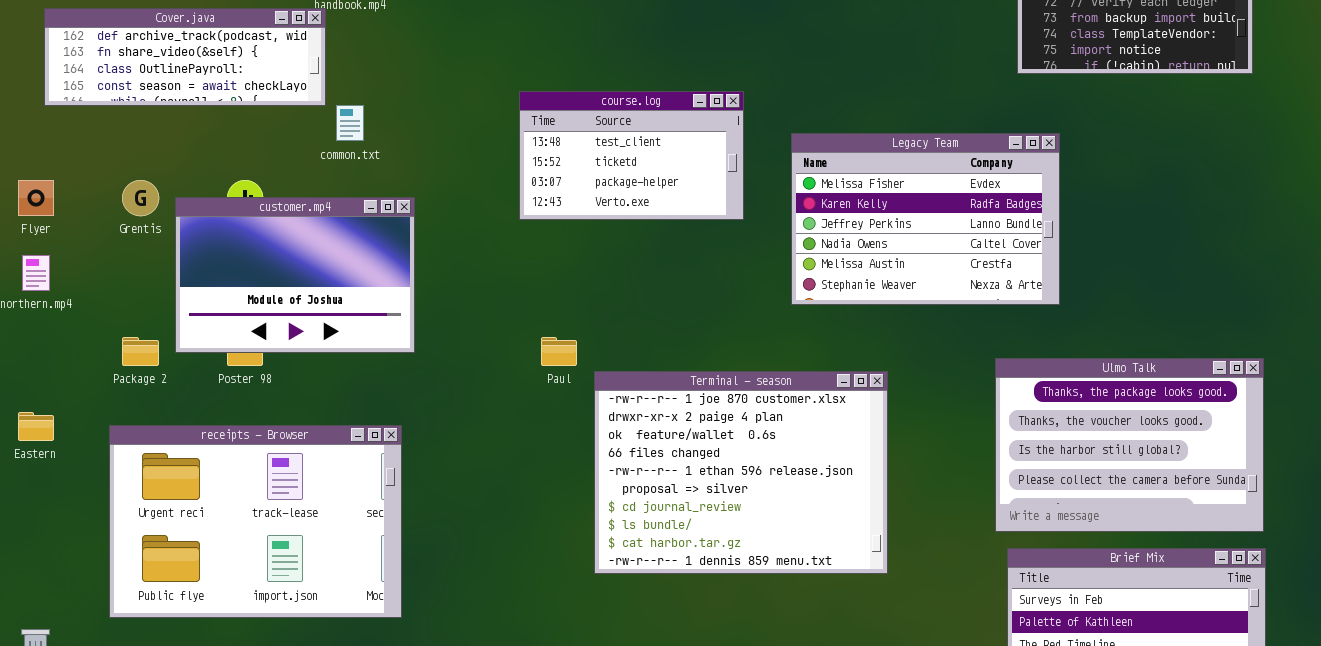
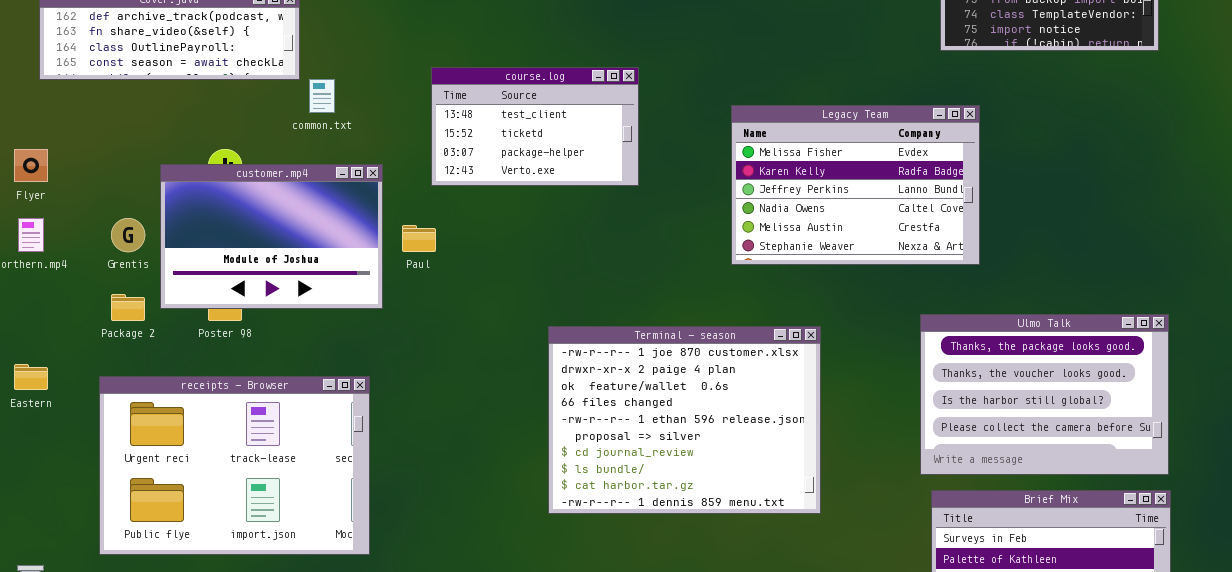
course.log: [519,91,744,220] -> [431,67,639,186], moved
Grentis: [122,180,159,216] -> [111,218,145,252], moved
Paul: [541,337,577,366] -> [402,225,436,252], moved

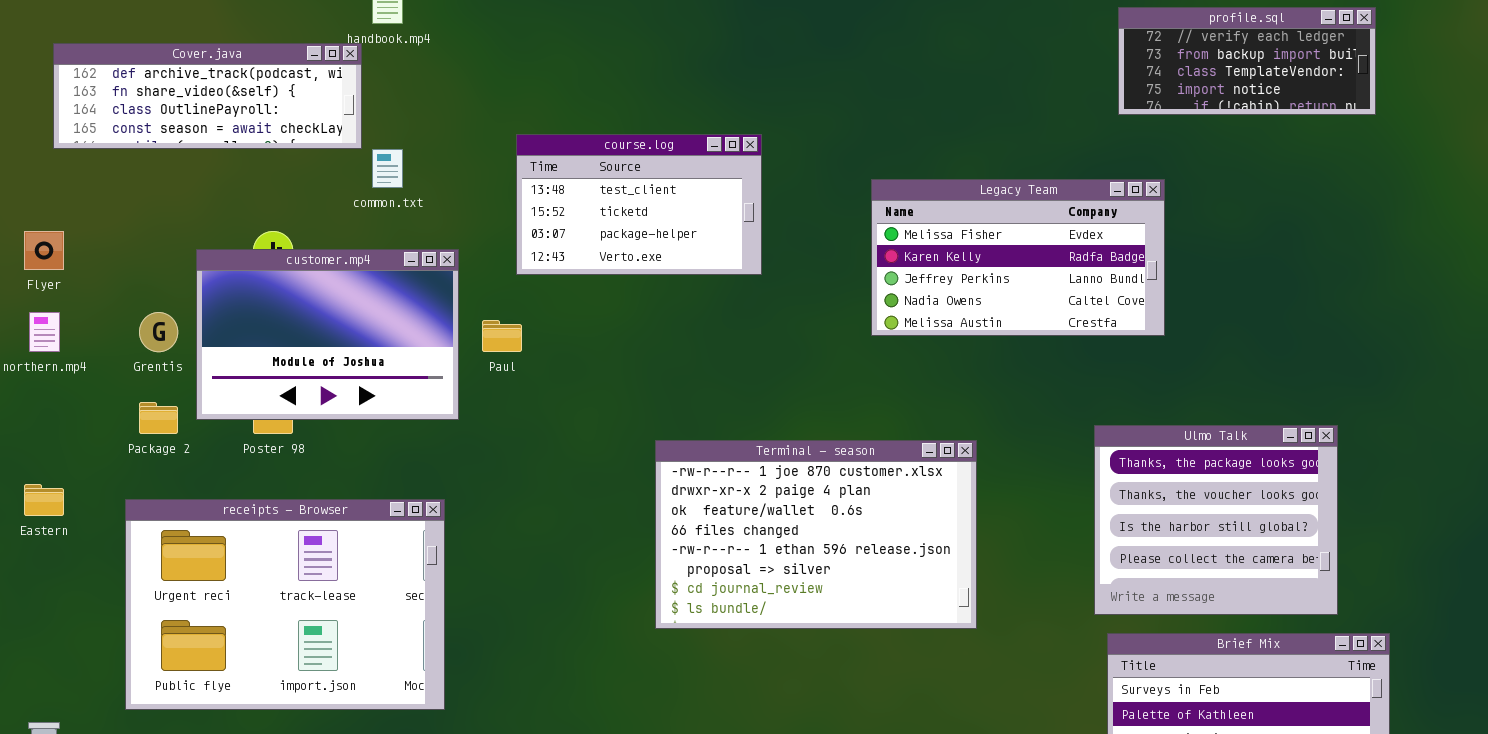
Legacy Team: [731,105,980,265] -> [871,179,1165,336], resized
Ulmo Talk: [920,314,1169,475] -> [1094,425,1338,615], resized
Terminal - season: [548,326,821,514] -> [655,440,977,629], resized

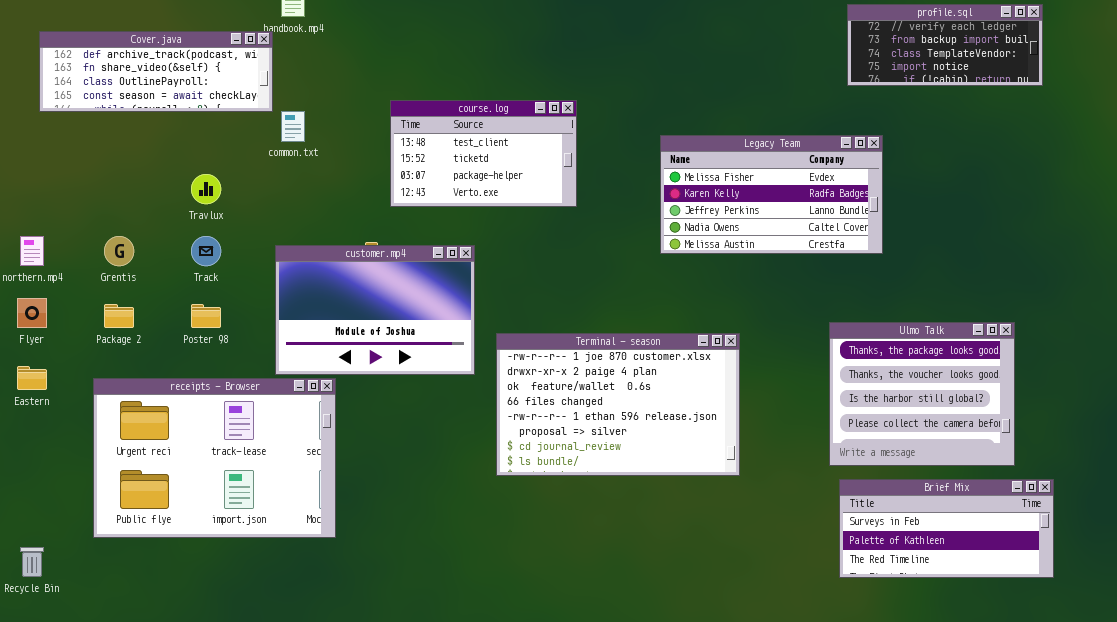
Flyer: [24,231,64,270] -> [17,298,47,328], moved
customer.mp4: [196,249,459,420] -> [275,245,475,375], moved

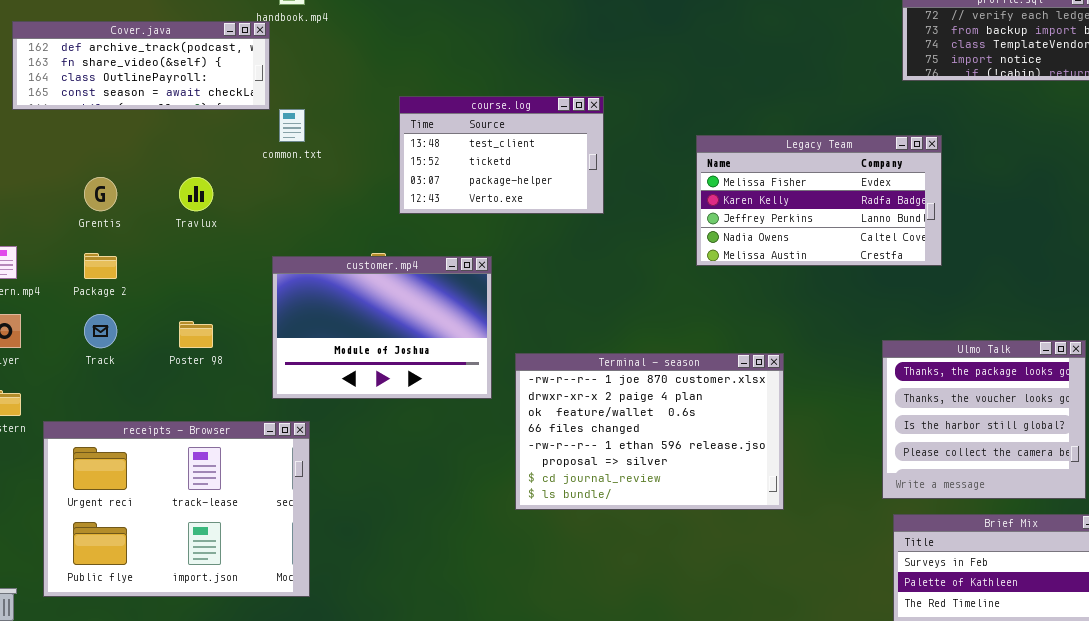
Grentis: [104,236,134,266] -> [84,177,117,211], moved
Track: [191,236,221,266] -> [84,314,117,348], moved
Package 2: [104,304,134,328] -> [84,253,117,279], moved
receipts - Browser: [93,378,336,538] -> [43,421,310,597], moved

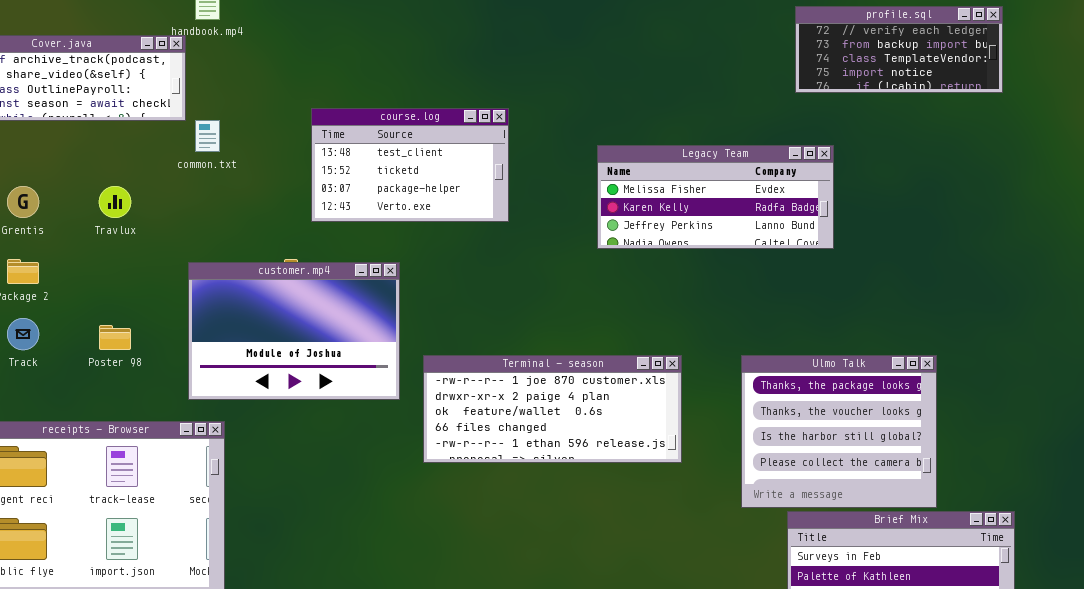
Legacy Team: [696,135,942,266] -> [597,145,834,249], resized
Ulmo Talk: [882,340,1086,499] -> [741,355,937,508], moved
Terminal - season: [515,353,784,510] -> [423,355,682,463], resized

